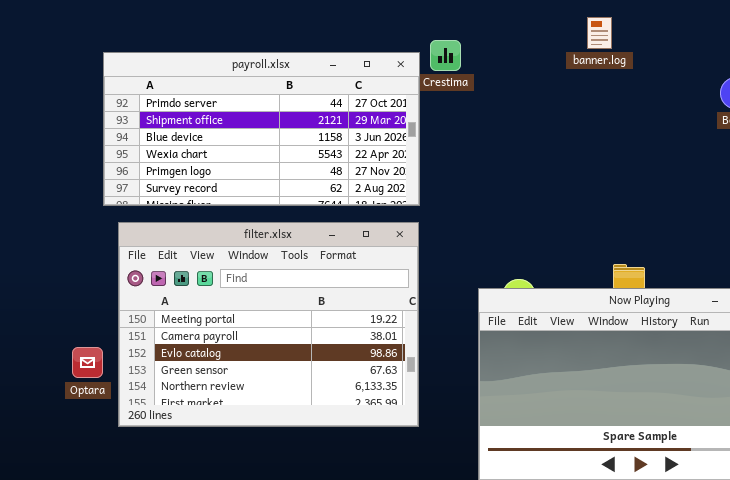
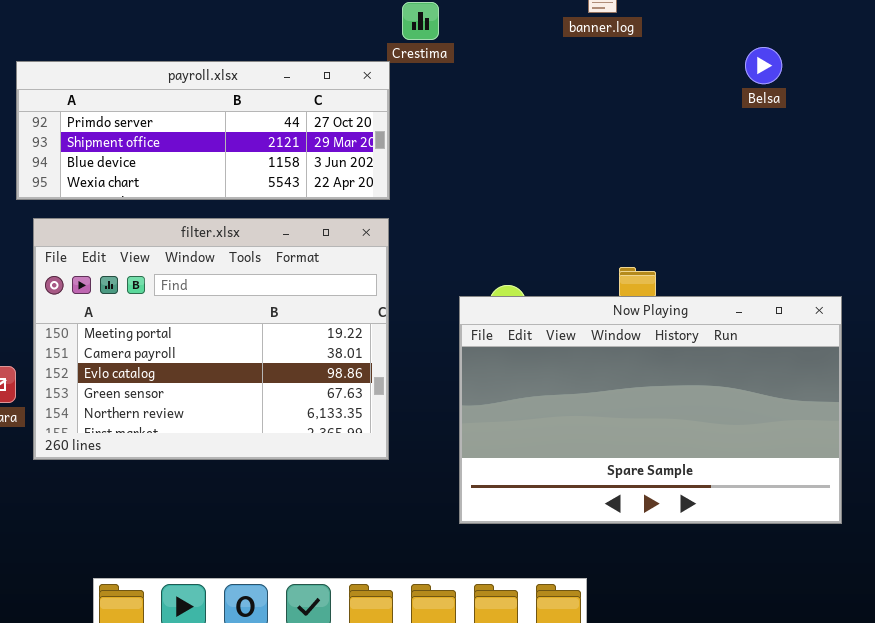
payroll.xlsx: [103,52,420,206] -> [16,61,390,200], resized

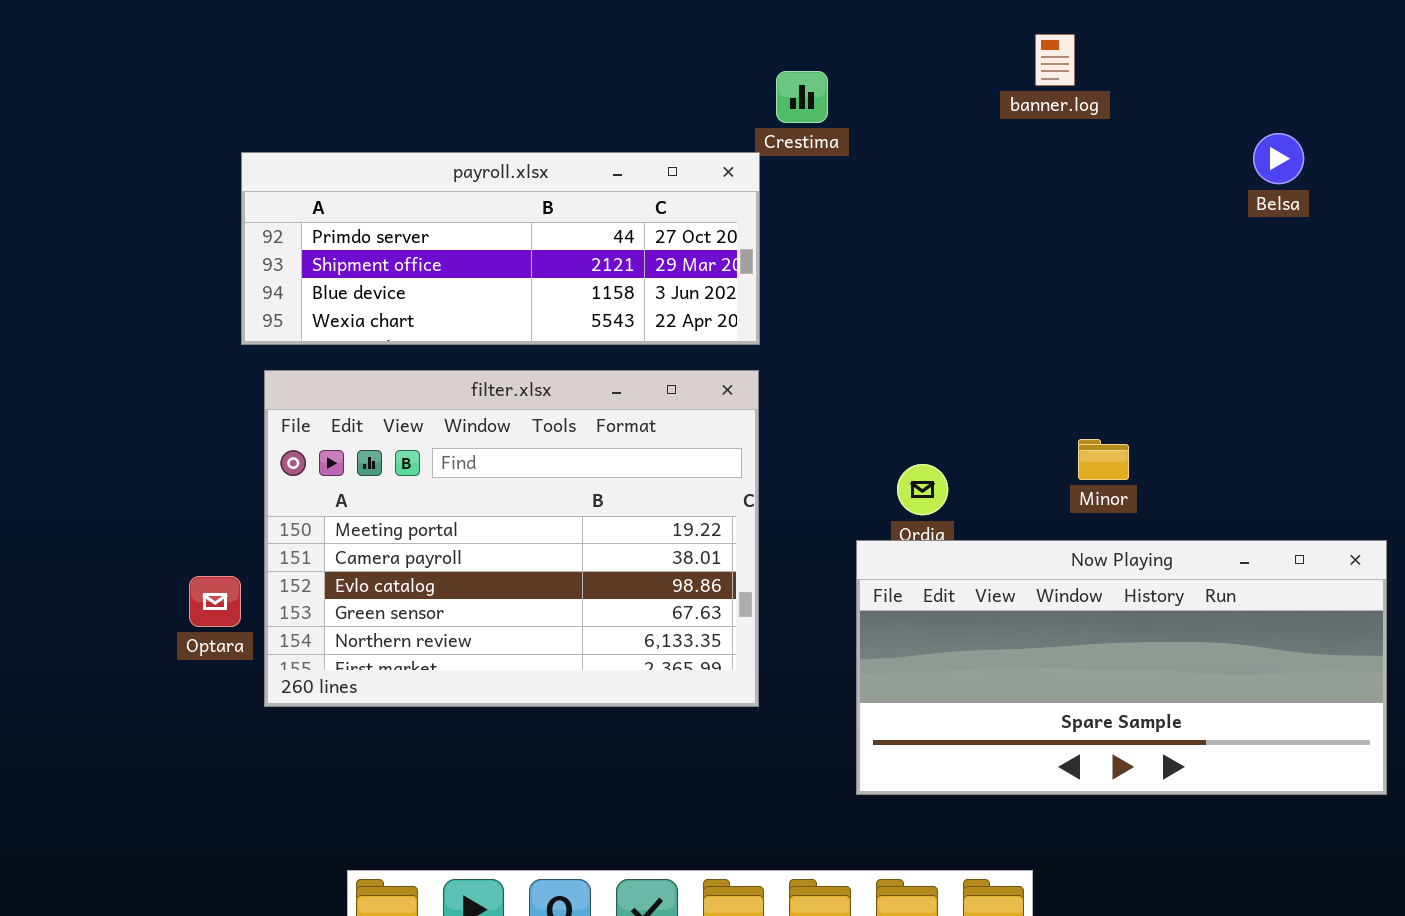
Now Playing: [459,296,842,524] -> [856,540,1387,795], resized

